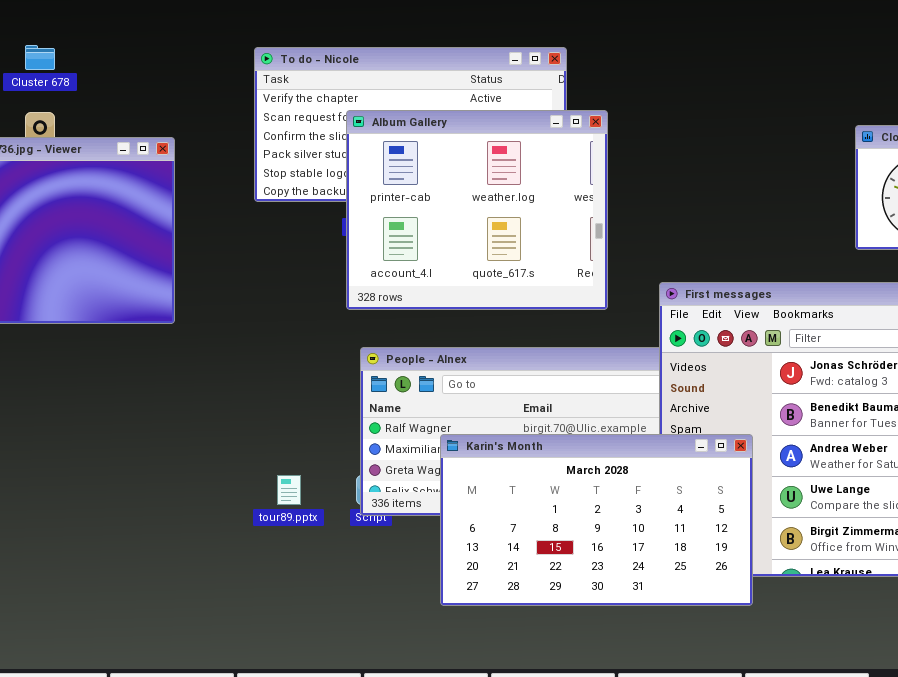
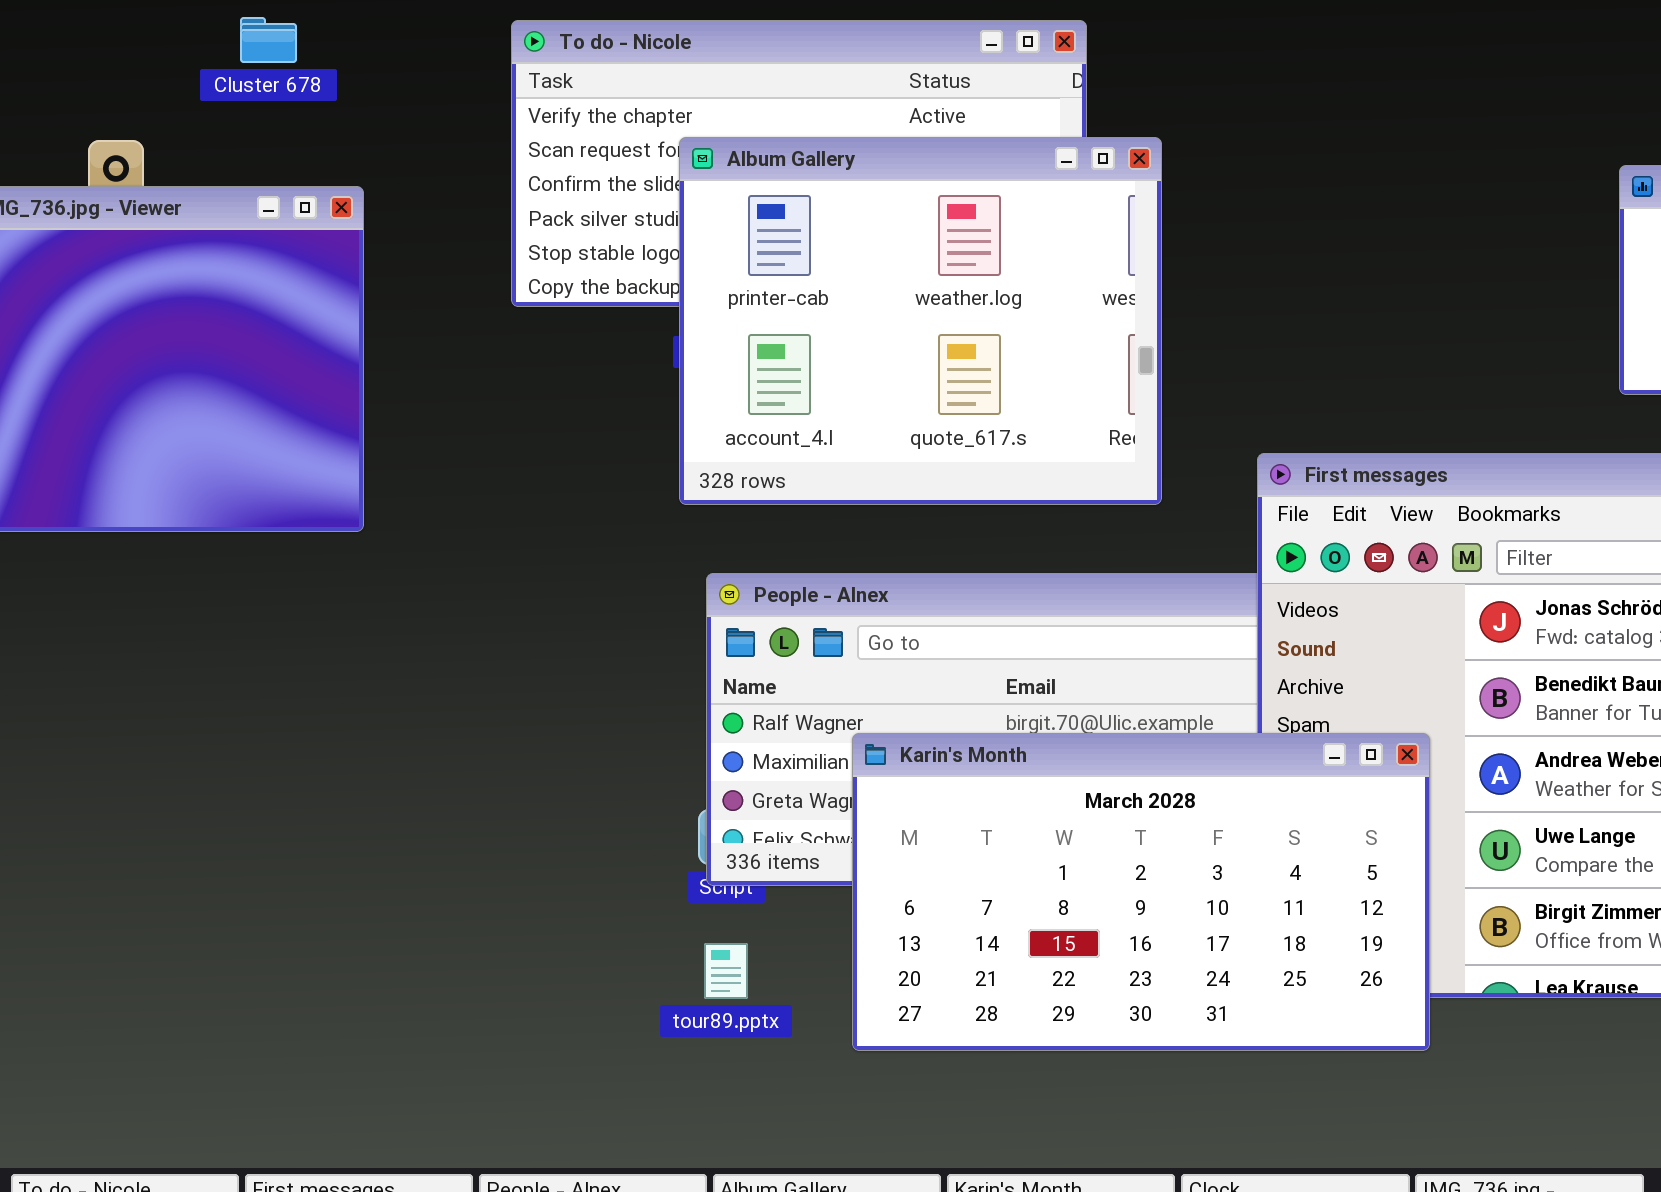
Cluster 678: [25,45,55,70] -> [240,17,297,63], moved
tour89.pptx: [277,475,301,505] -> [704,943,748,999], moved

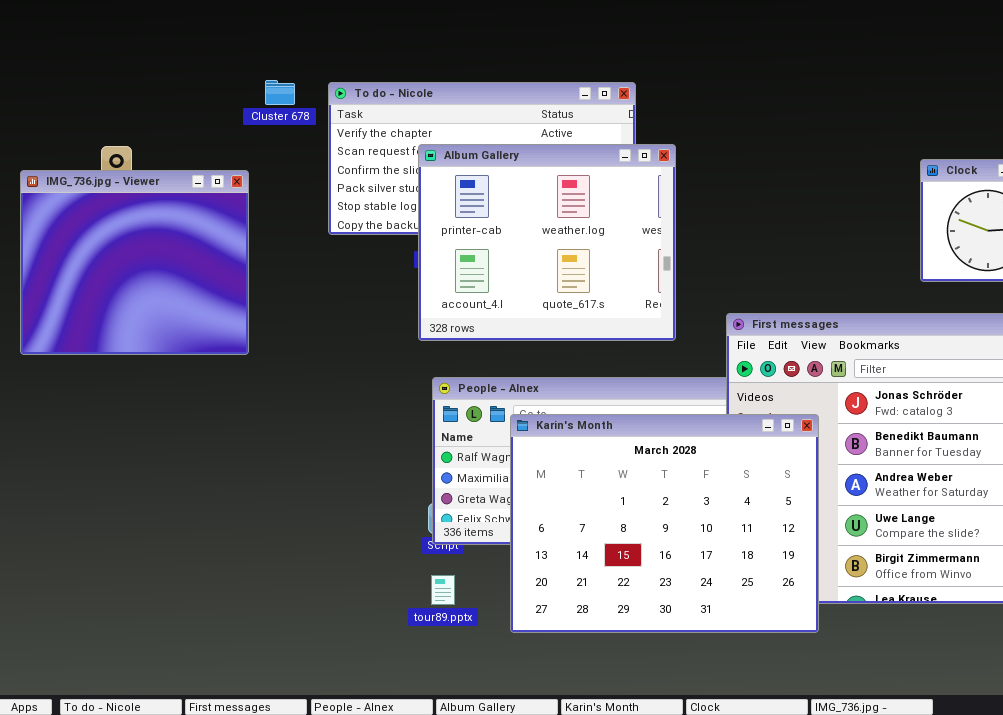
Cluster 678: [240,17,297,63] -> [265,80,295,105], moved
Karin's Month: [852,733,1430,1051] -> [510,414,819,633], resized

